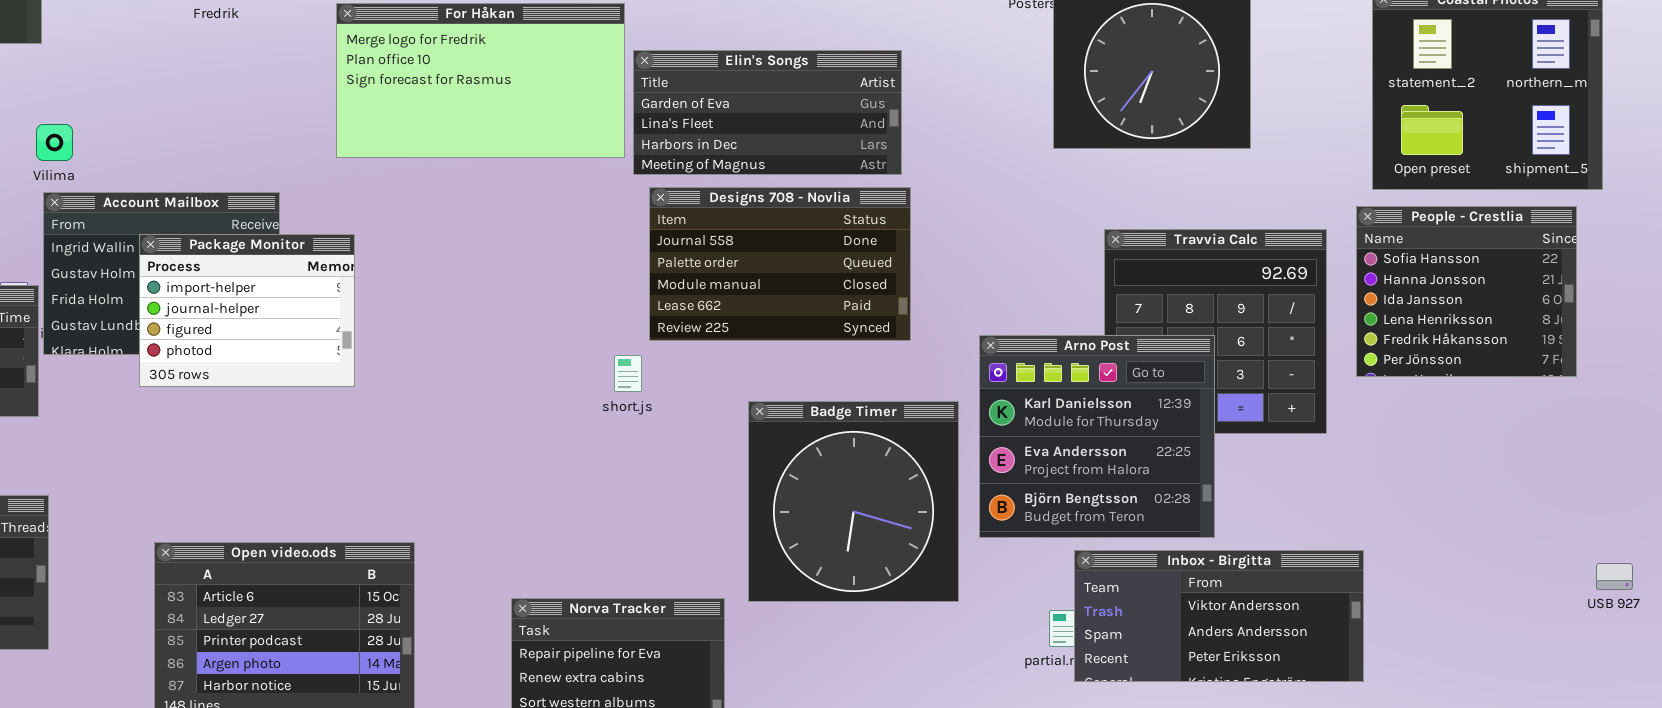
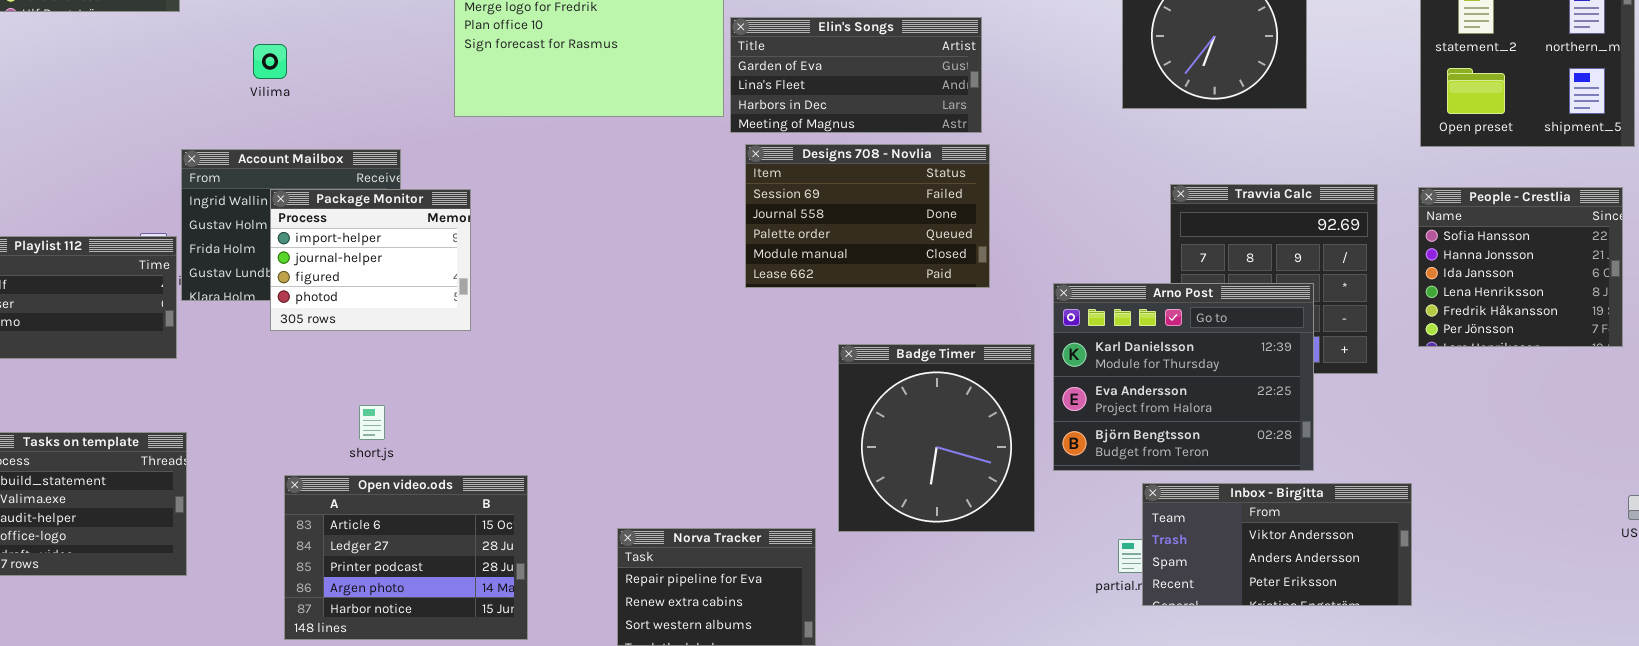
Vilima: [36,124,73,161] -> [253,44,287,79], moved
Designs 708 - Novlia: [649,187,911,341] -> [745,144,990,288], scrolled up 1 row
People - Crestlia: [1356,206,1577,377] -> [1418,187,1623,347], moved
Arno Post: [979,335,1215,538] -> [1053,283,1314,471], resized
short.js: [614,355,642,392] -> [359,405,385,440], moved

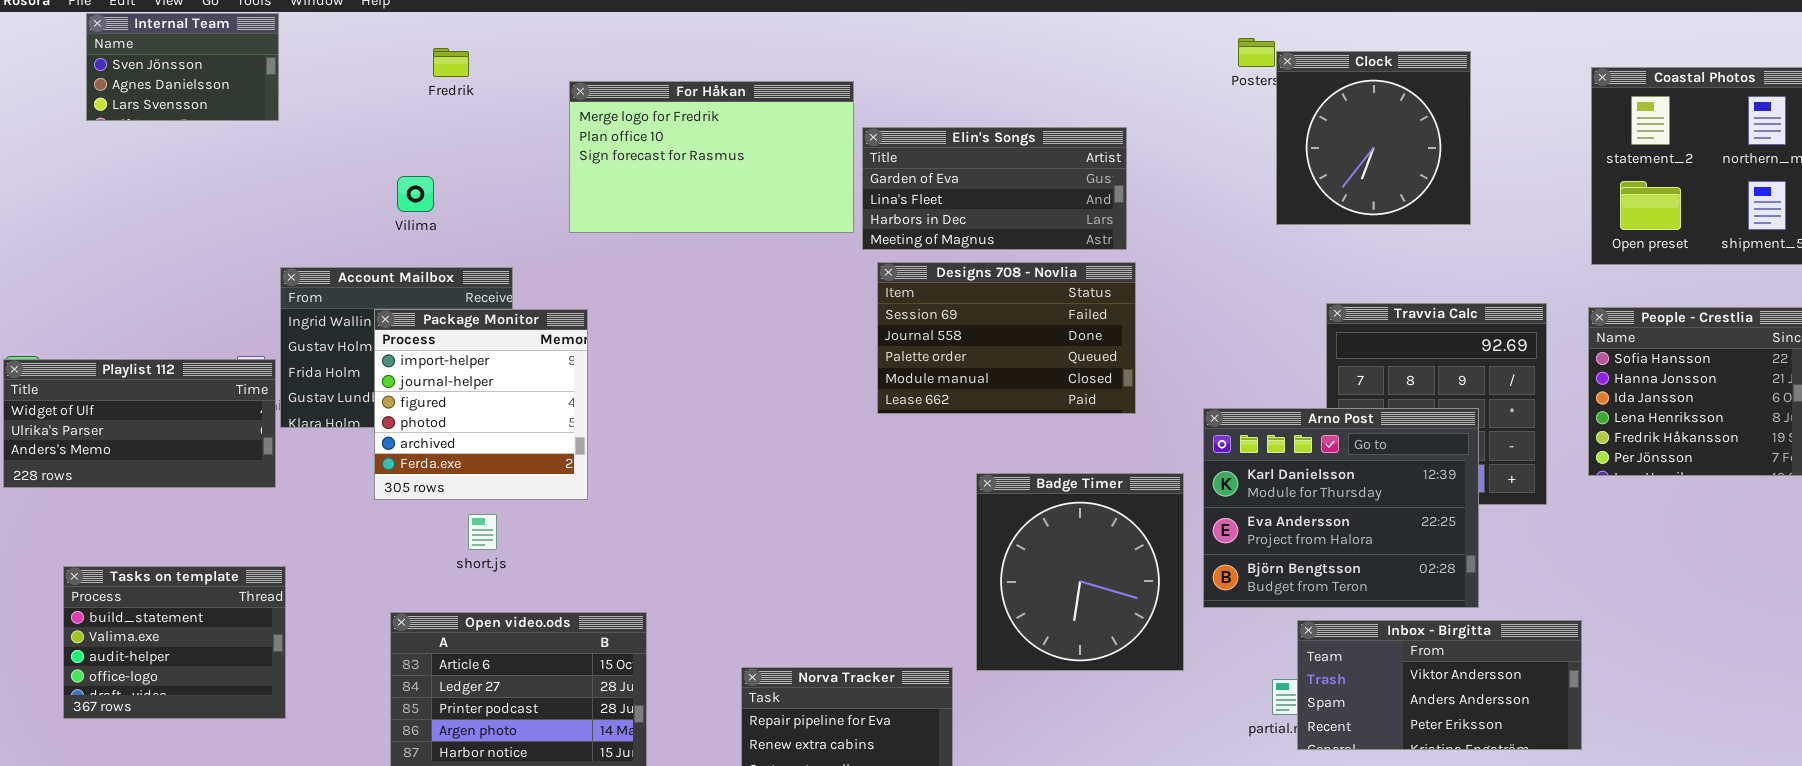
Vilima: [253,44,287,79] -> [397,176,434,212], moved
Package Monitor: [270,189,471,331] -> [374,309,588,500], resized
short.js: [359,405,385,440] -> [468,514,497,550], moved

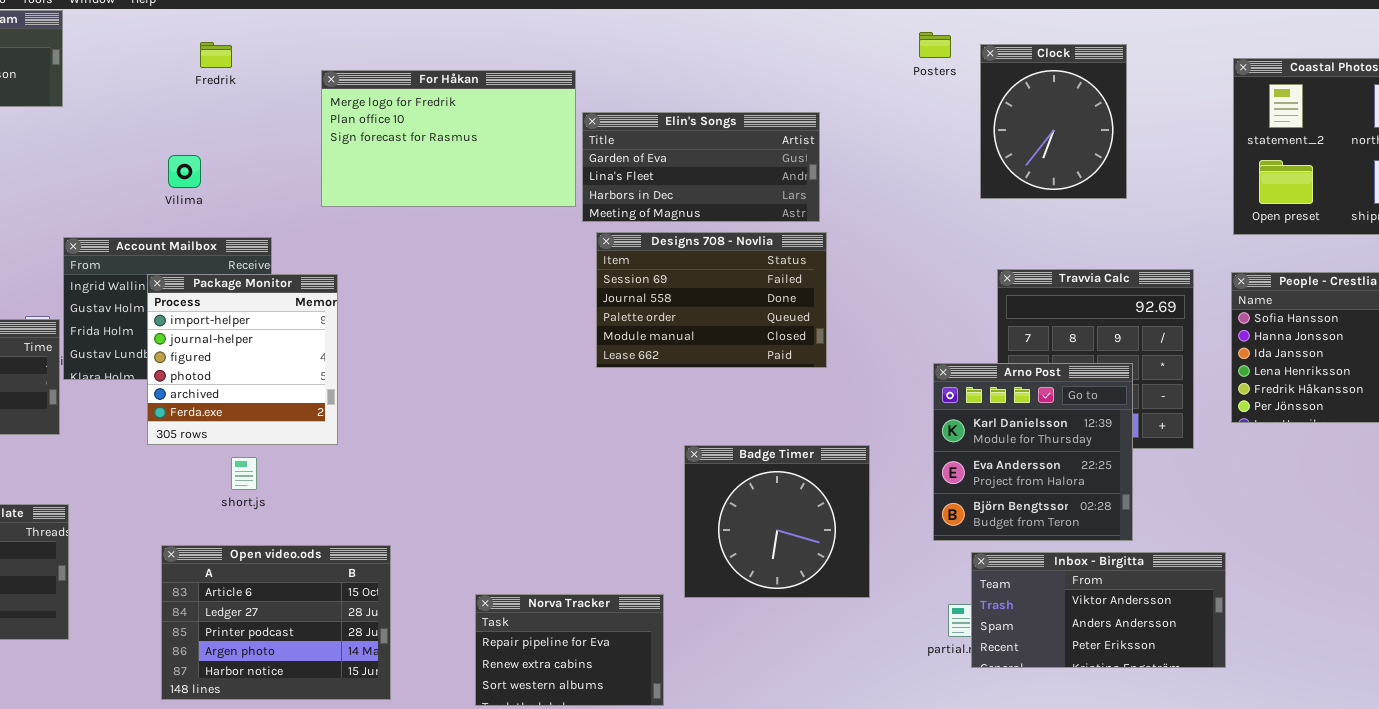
Clock: [1276,51,1471,225] -> [980,44,1127,199], resized
Arno Post: [1203,408,1479,608] -> [933,363,1133,541], resized
Badge Timer: [976,473,1184,671] -> [684,445,870,598], resized

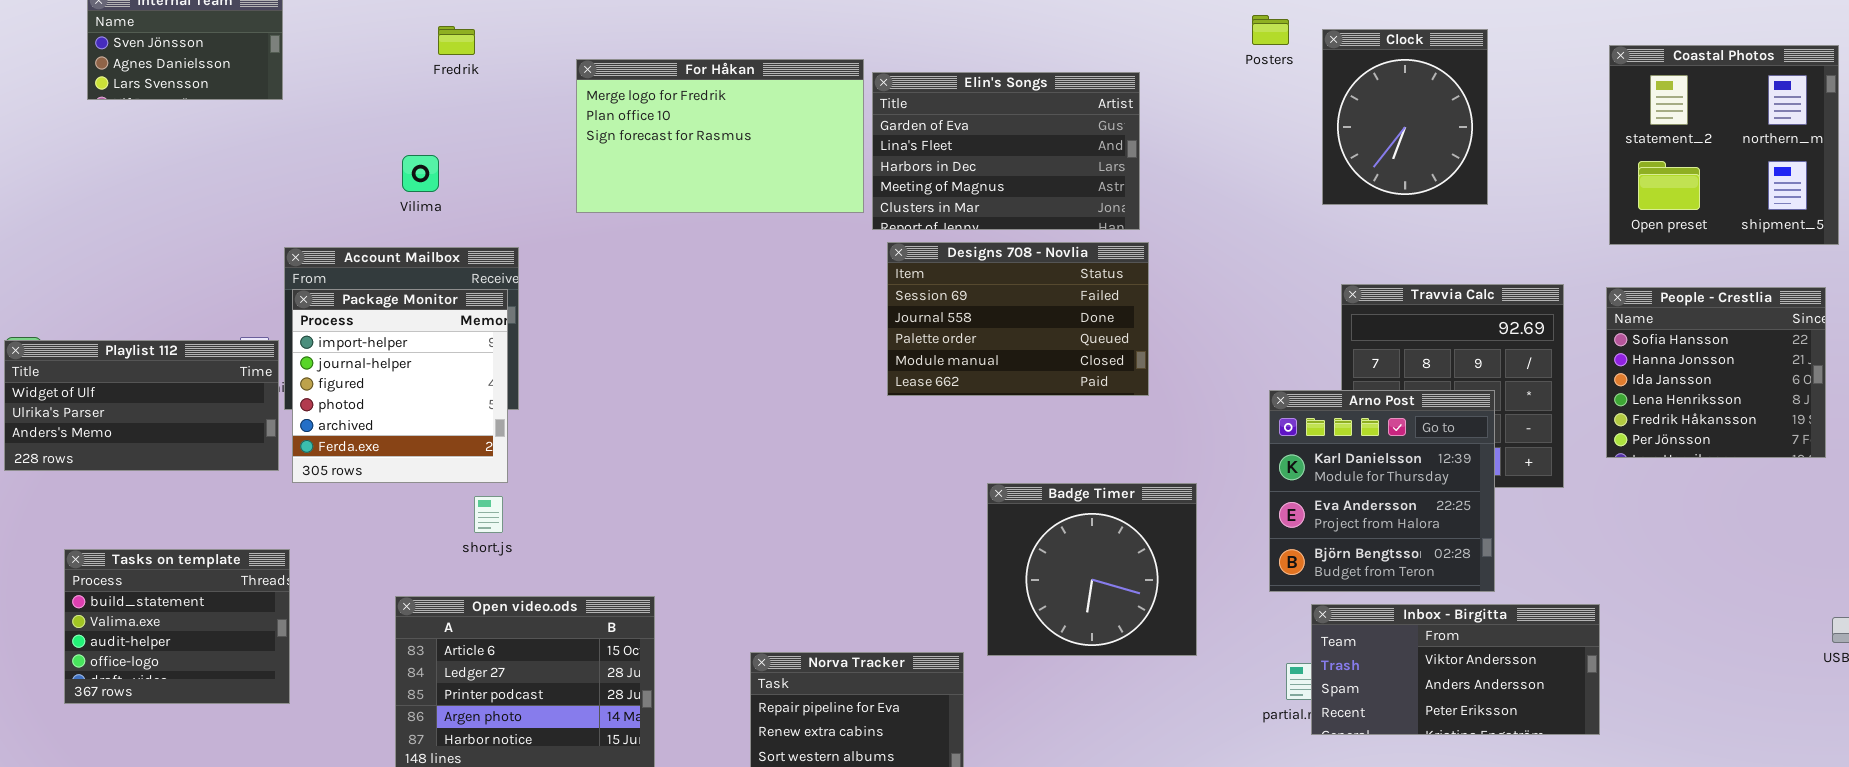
Elin's Songs: [582,112,820,222] -> [872,72,1140,230], resized
Package Monitor: [147,274,338,445] -> [292,289,508,483], moved

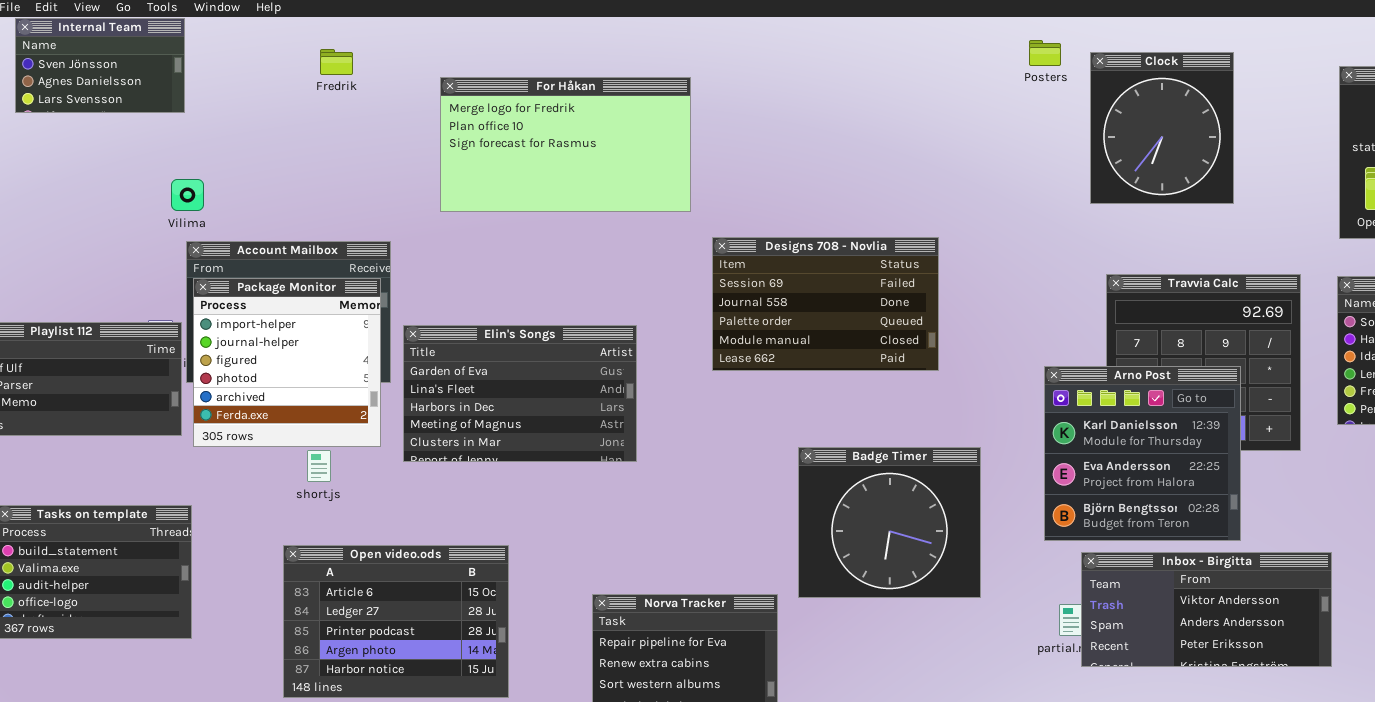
Elin's Songs: [872,72,1140,230] -> [403,325,637,462], moved
Vilima: [402,155,439,192] -> [171,179,204,211], moved
short.js: [474,496,503,533] -> [307,450,331,482], moved

